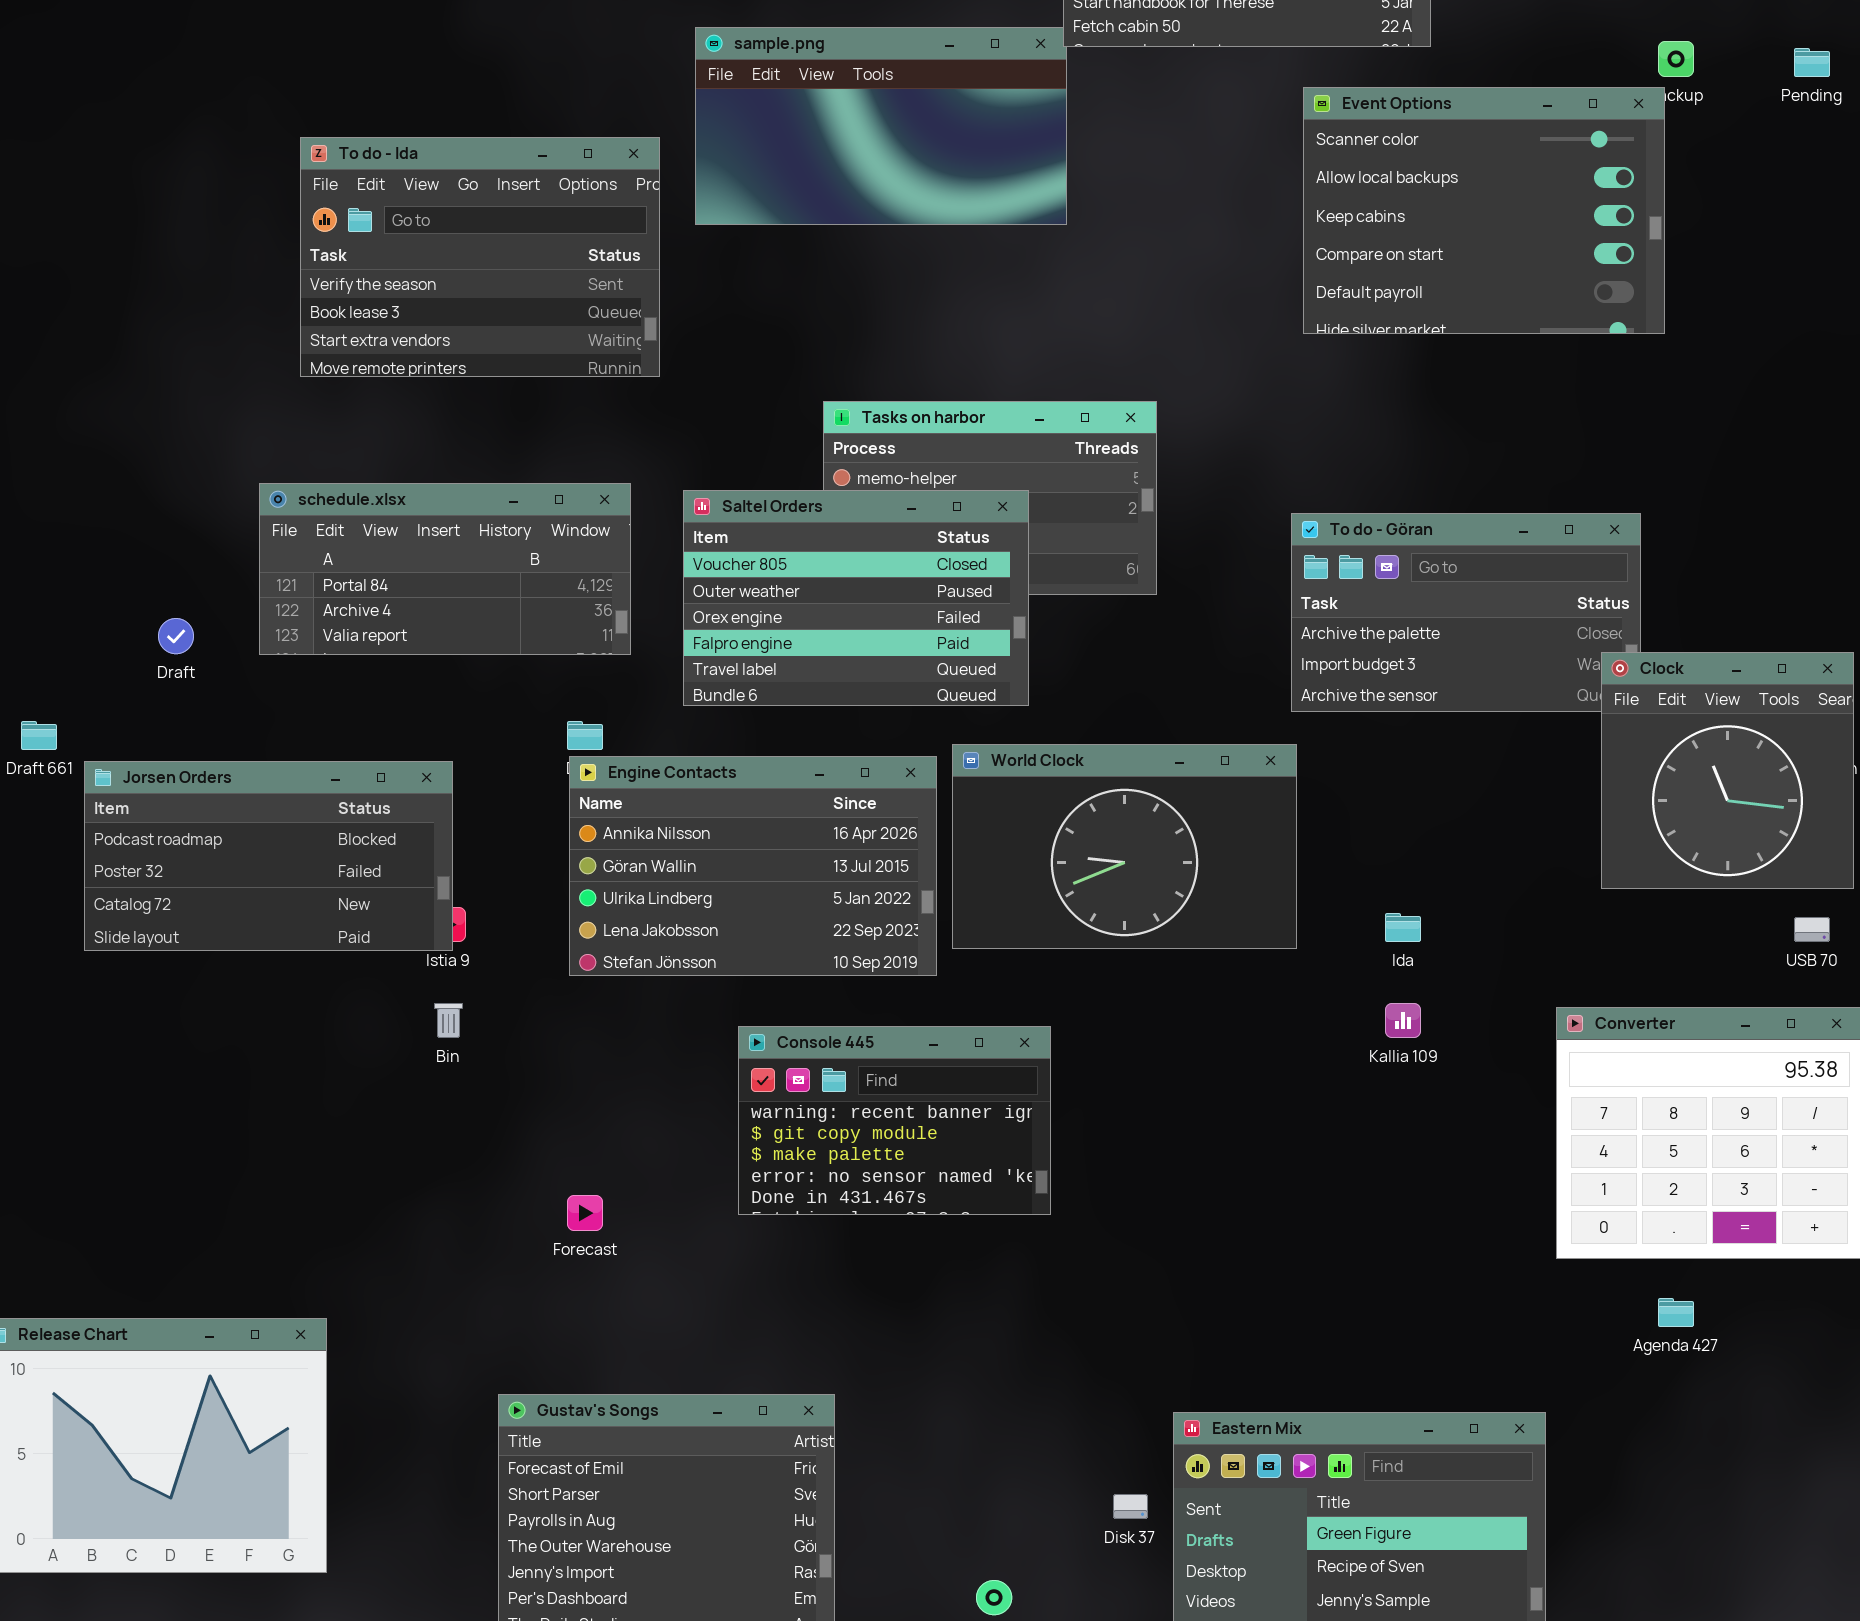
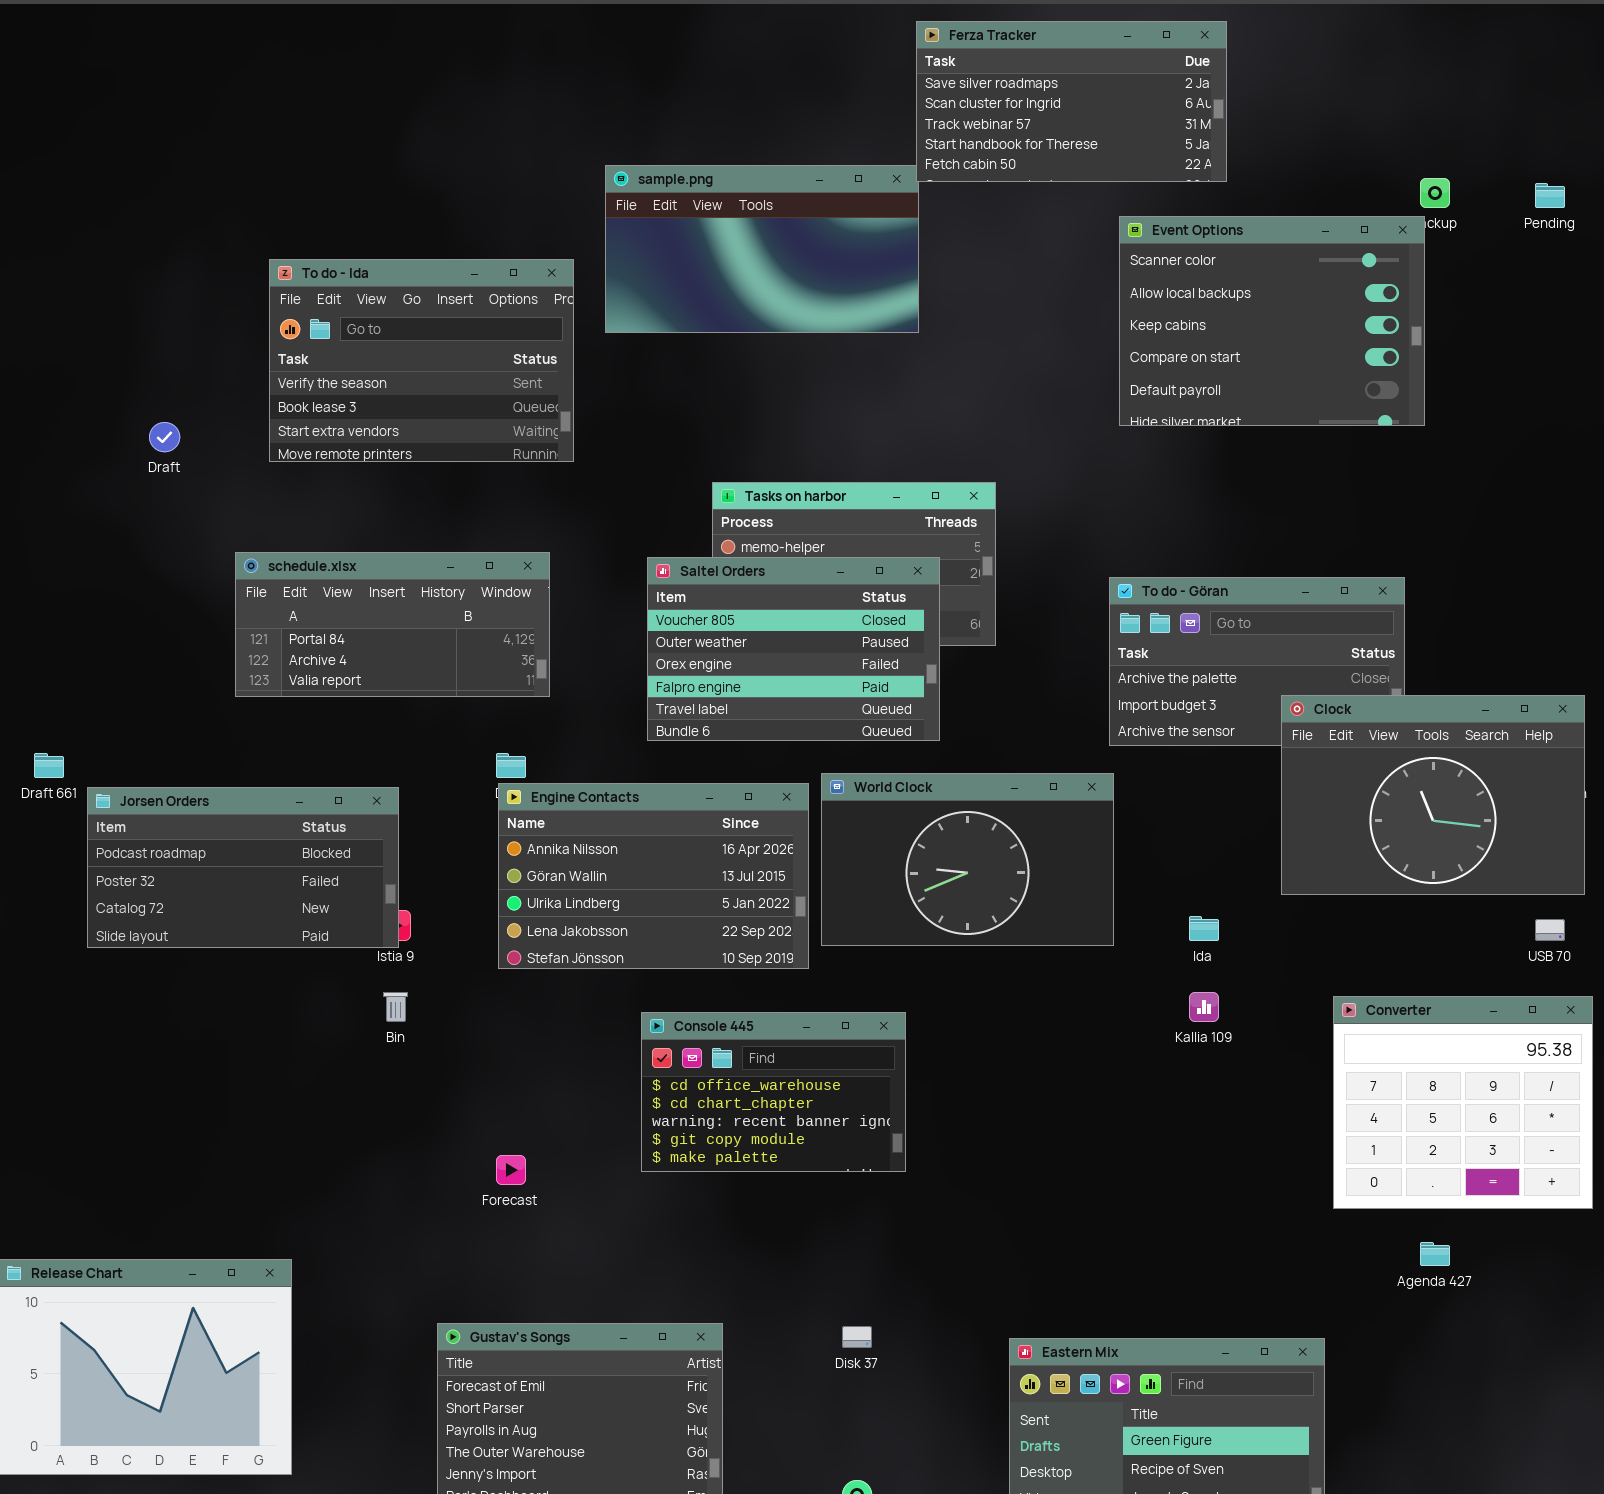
Saltel Orders: [683,490,1029,706] -> [647,557,940,741], moved
Draft: [158,618,194,654] -> [149,422,180,452], moved
Clock: [1601,652,1854,889] -> [1281,695,1585,895], resized
Console 445: [738,1026,1051,1215] -> [641,1012,906,1172], scrolled up 2 rows
Disk 37: [1113,1494,1148,1519] -> [842,1326,872,1348], moved

